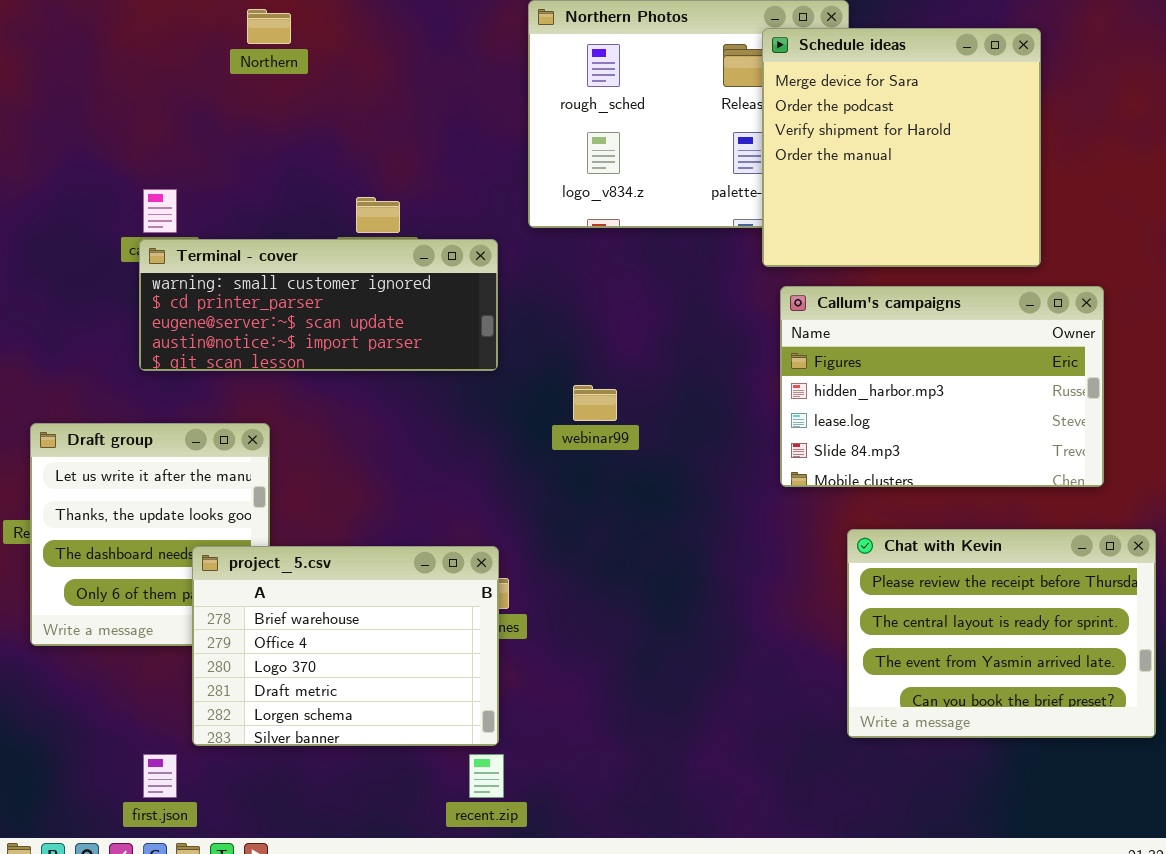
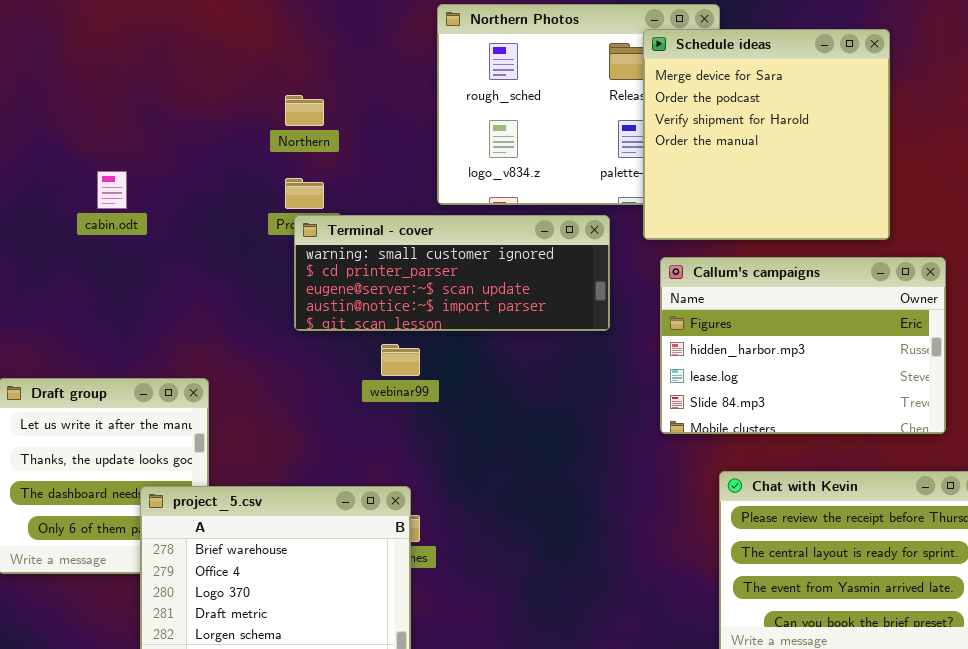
Northern: [247,9,291,44] -> [285,95,324,126], moved
Terminal - cover: [139,239,498,371] -> [294,215,610,331], moved
webinar99: [573,385,617,421] -> [381,344,420,376], moved

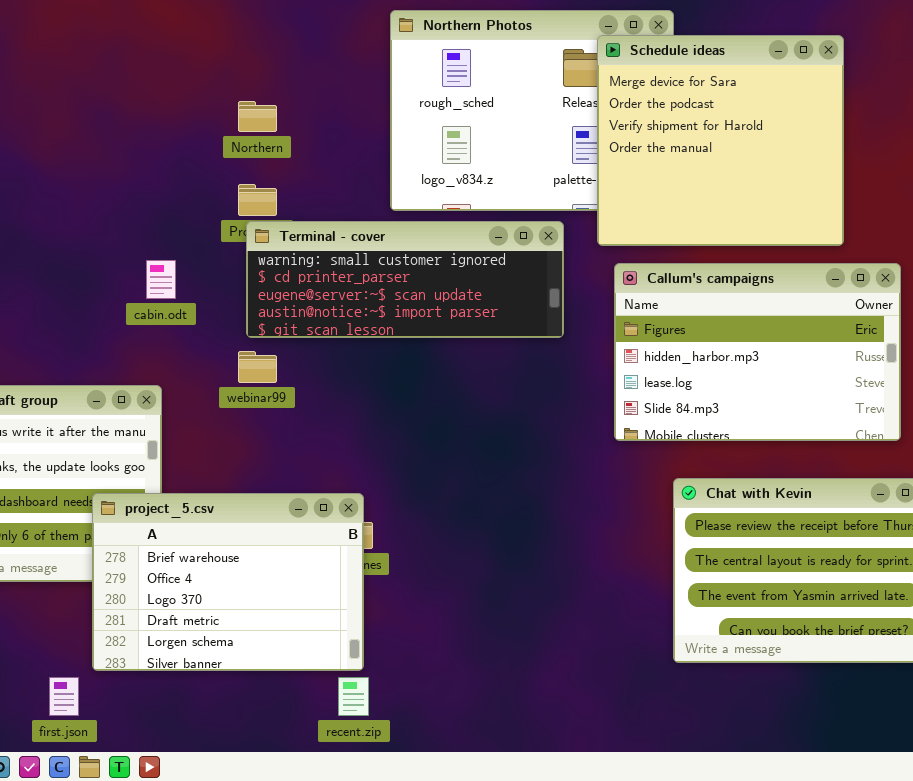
cabin.odt: [97,171,127,209] -> [146,260,176,299], moved
webinar99: [381,344,420,376] -> [238,351,277,383], moved

